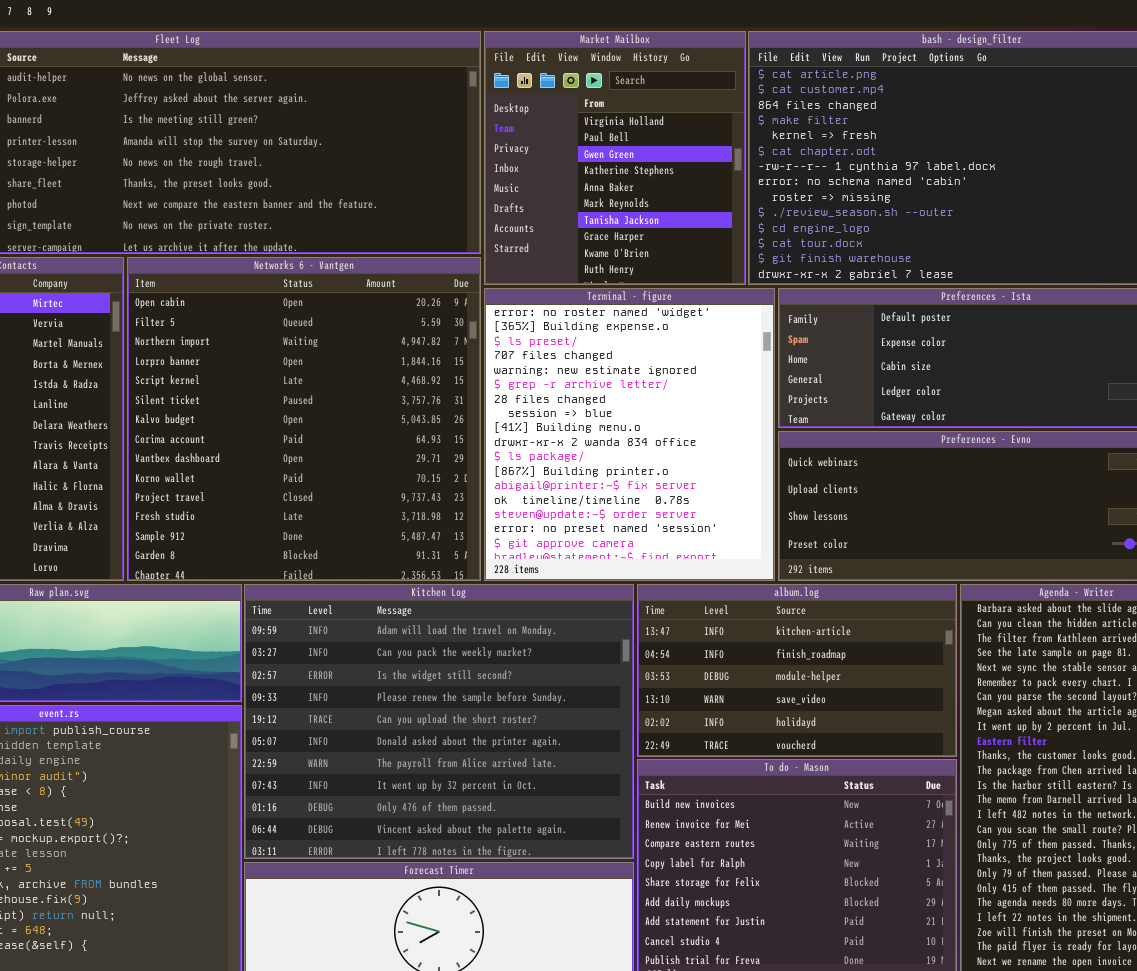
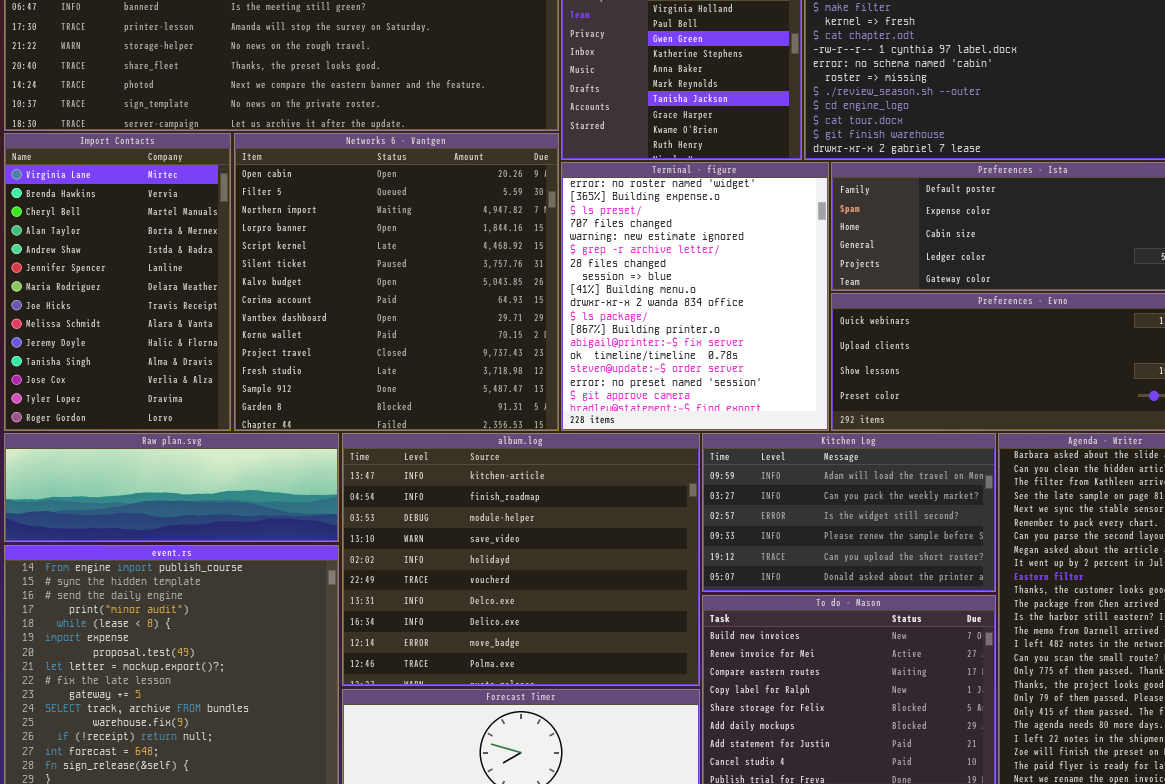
Kitchen Log: [244,584,634,859] -> [702,433,996,592], moved, resized
album.log: [637,584,957,757] -> [342,433,700,686], moved, resized

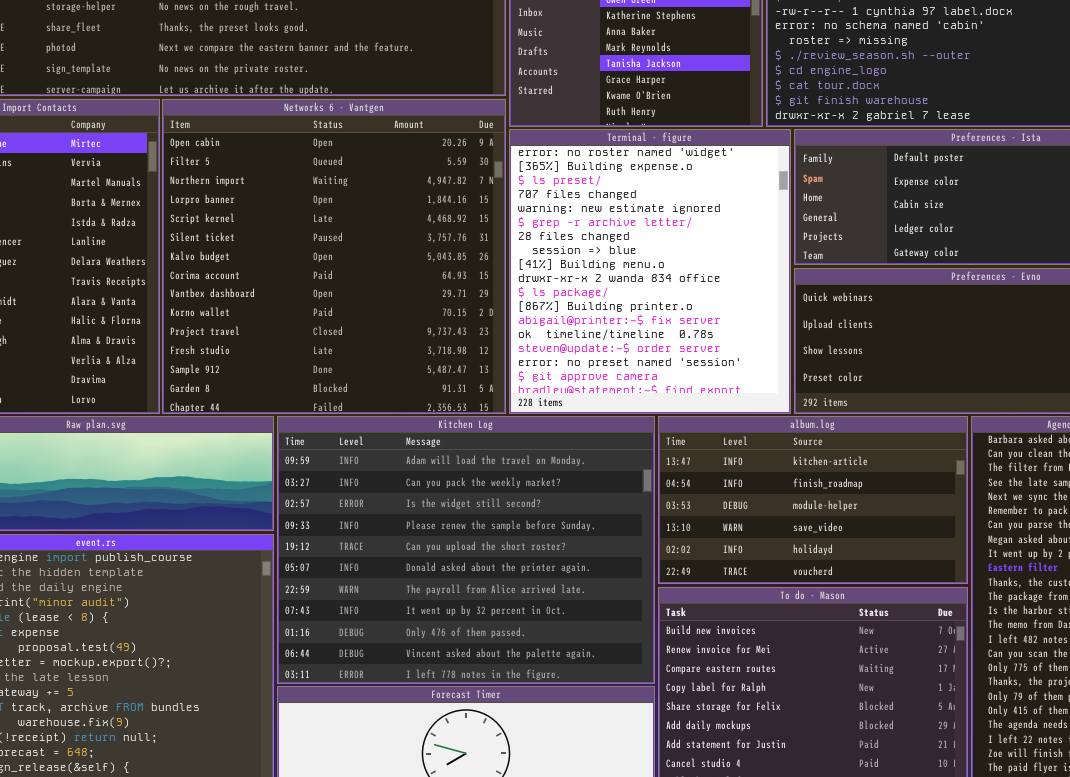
album.log: [342,433,700,686] -> [658,416,968,584], moved, resized
Kitchen Log: [702,433,996,592] -> [277,416,655,684], moved, resized

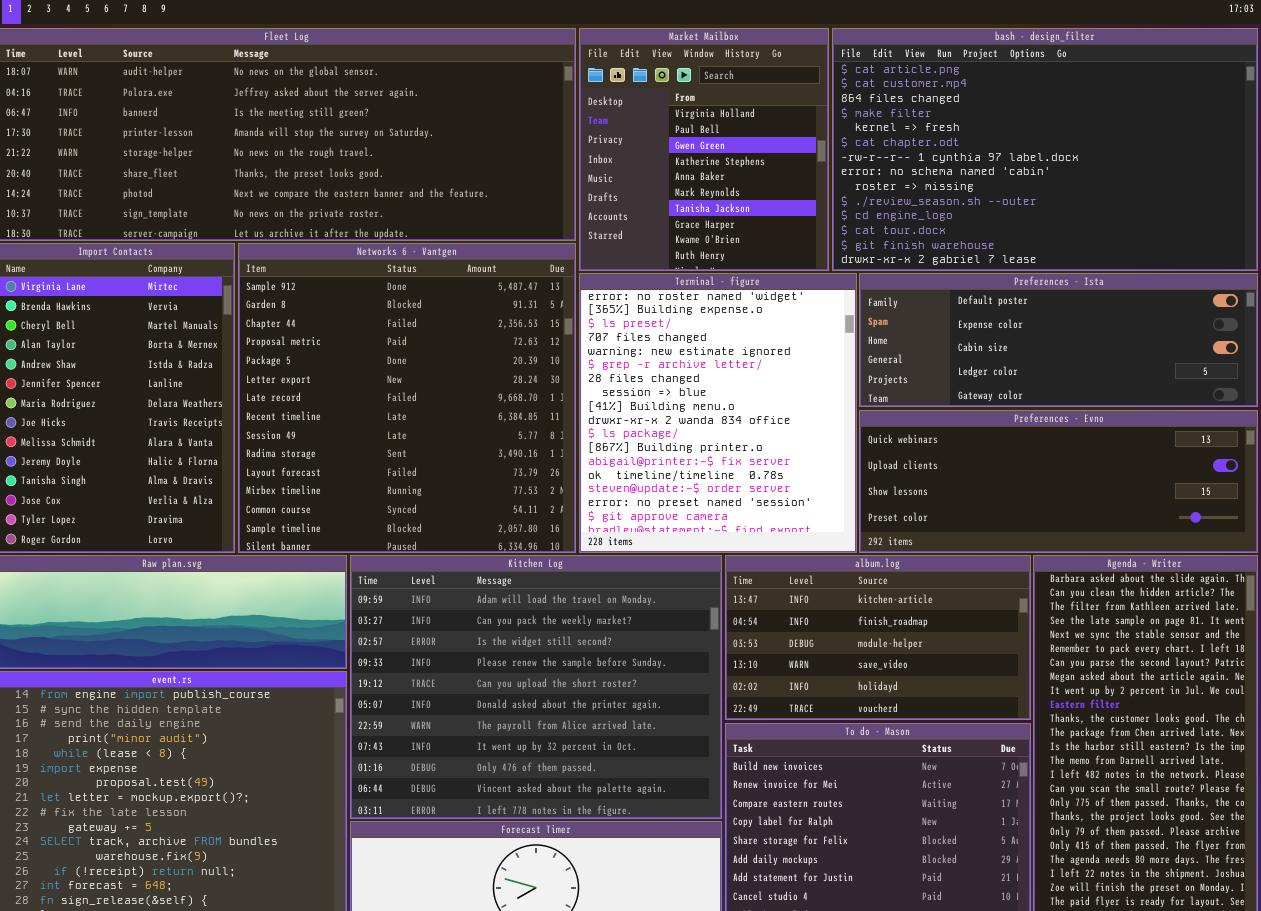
Networks 6 - Vantgen: [162,99,506,414] -> [238,243,576,553], scrolled down 12 rows

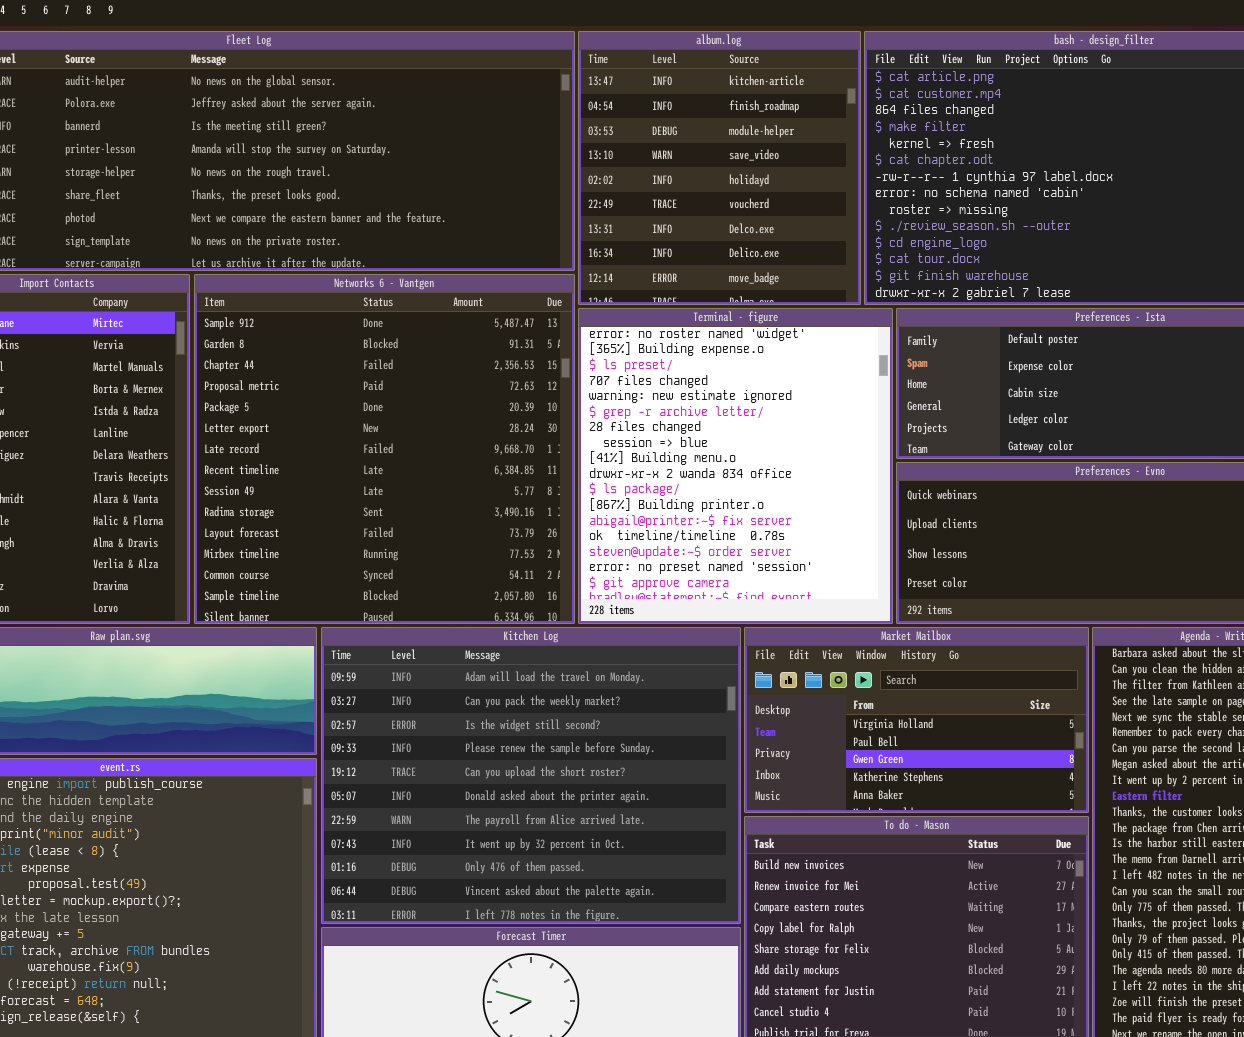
Market Mailbox: [579,28,829,271] -> [744,627,1089,813], moved, resized
album.log: [725,555,1031,720] -> [578,31,861,305], moved, resized

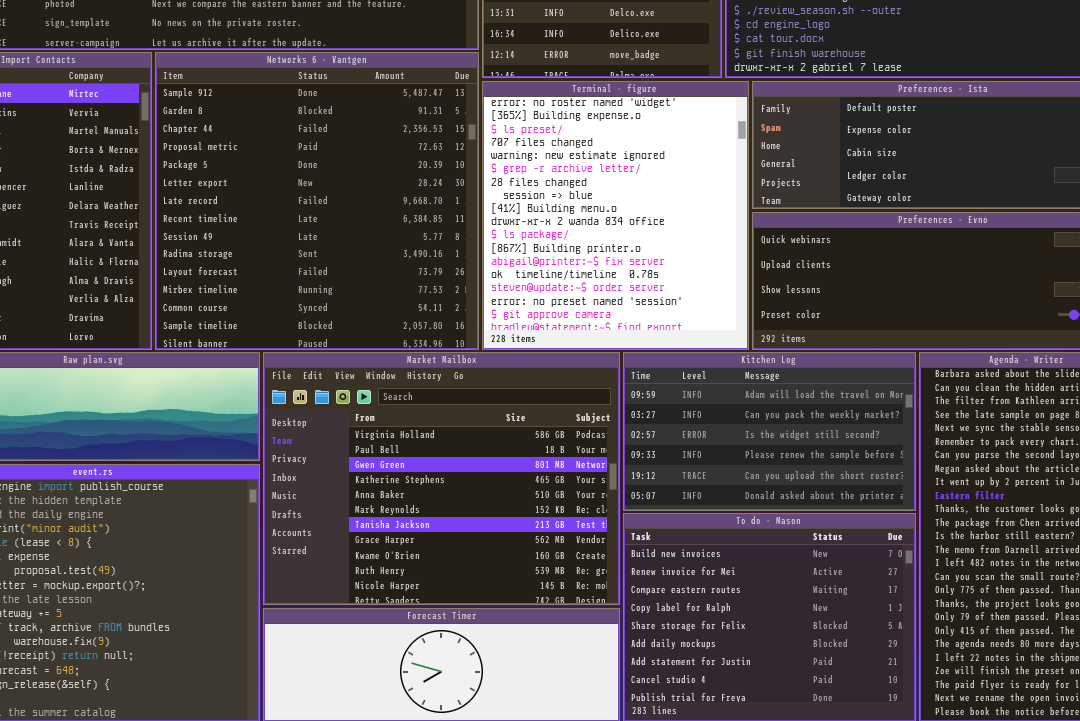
Kitchen Log: [321,627,741,924] -> [623,352,916,511], moved, resized
Market Mailbox: [744,627,1089,813] -> [263,352,620,605], moved, resized

